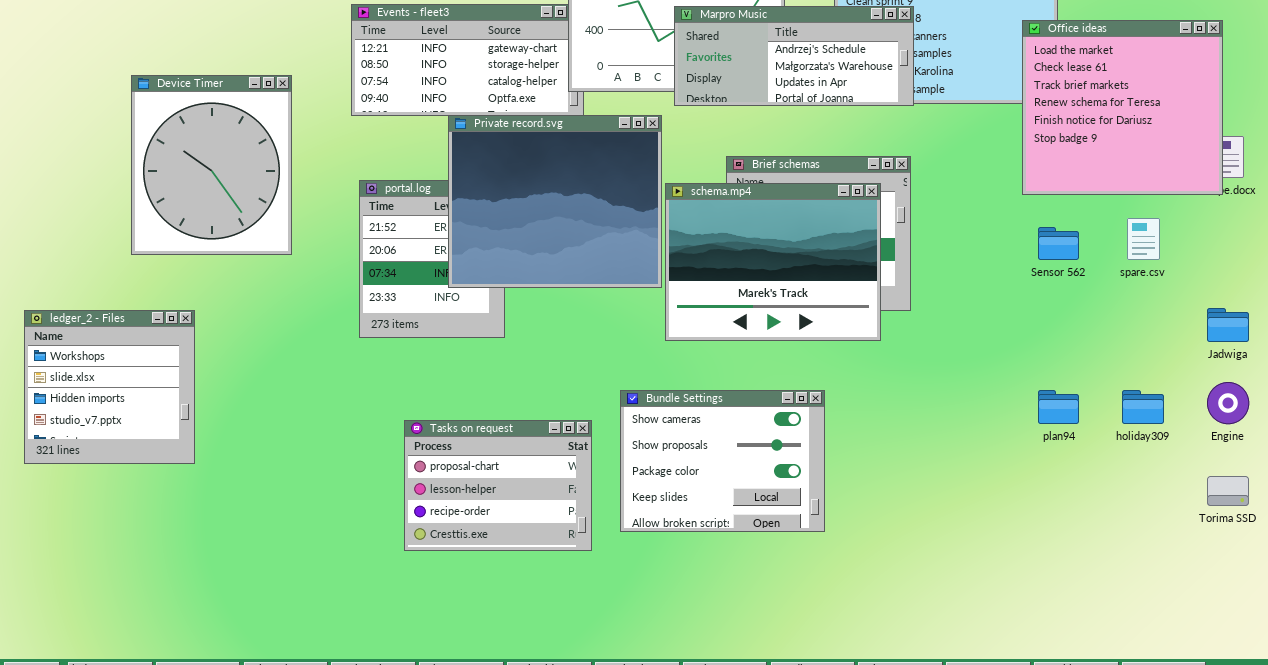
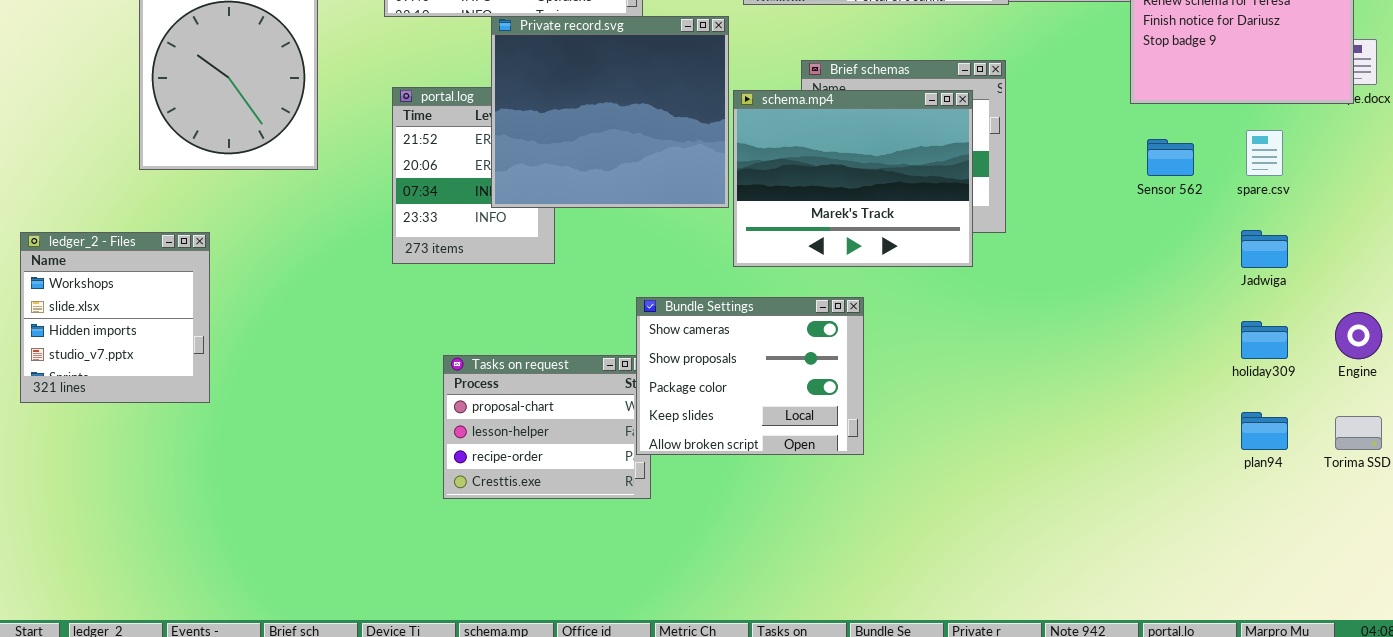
Jadwiga: [1207,308,1249,342] -> [1241,230,1288,268], moved
Bundle Settings: [620,390,825,532] -> [636,297,864,455], moved
plan94: [1038,390,1079,424] -> [1241,412,1288,450], moved

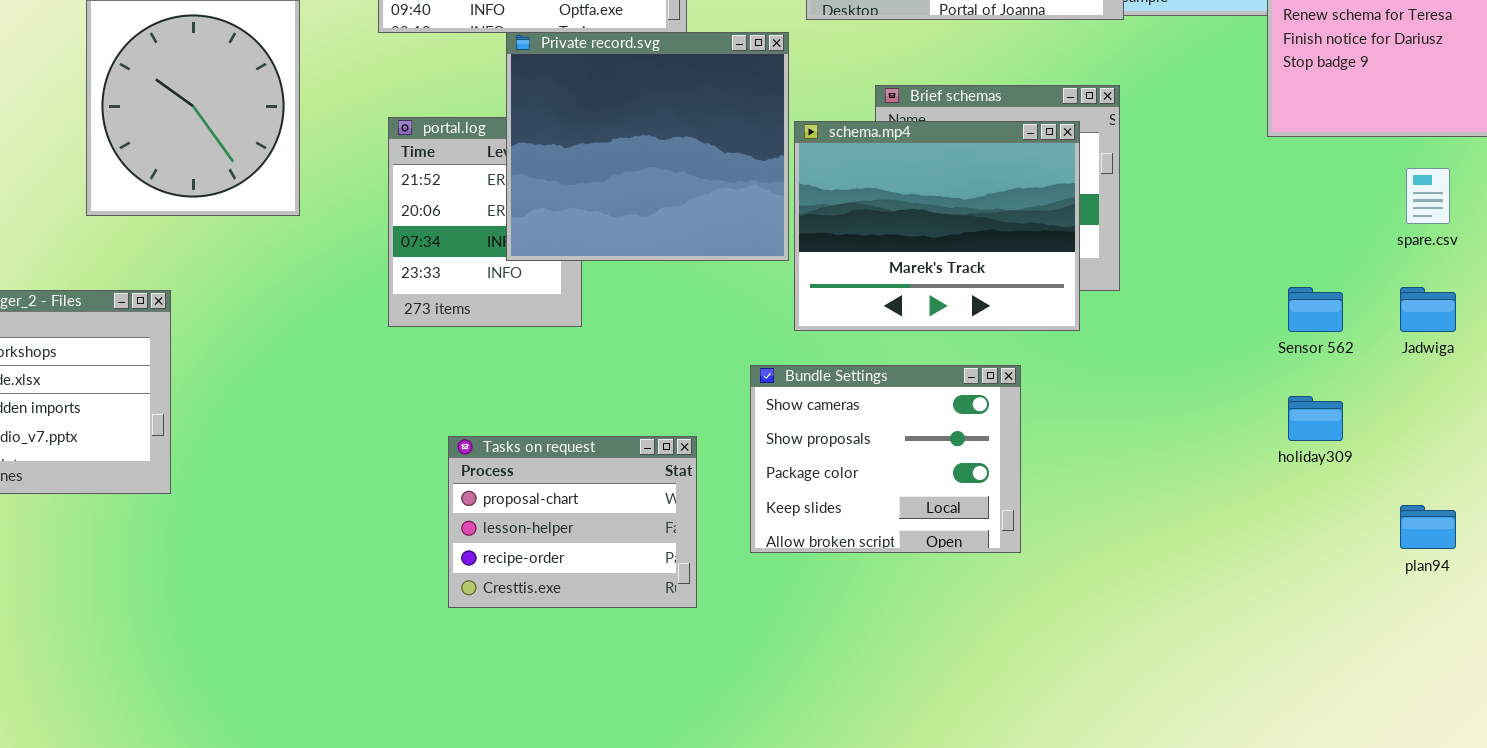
Sensor 562: [1147,139,1194,176] -> [1288,287,1343,332], moved
Bundle Settings: [636,297,864,455] -> [750,365,1021,553], moved
holiday309: [1241,321,1288,359] -> [1288,396,1343,441], moved

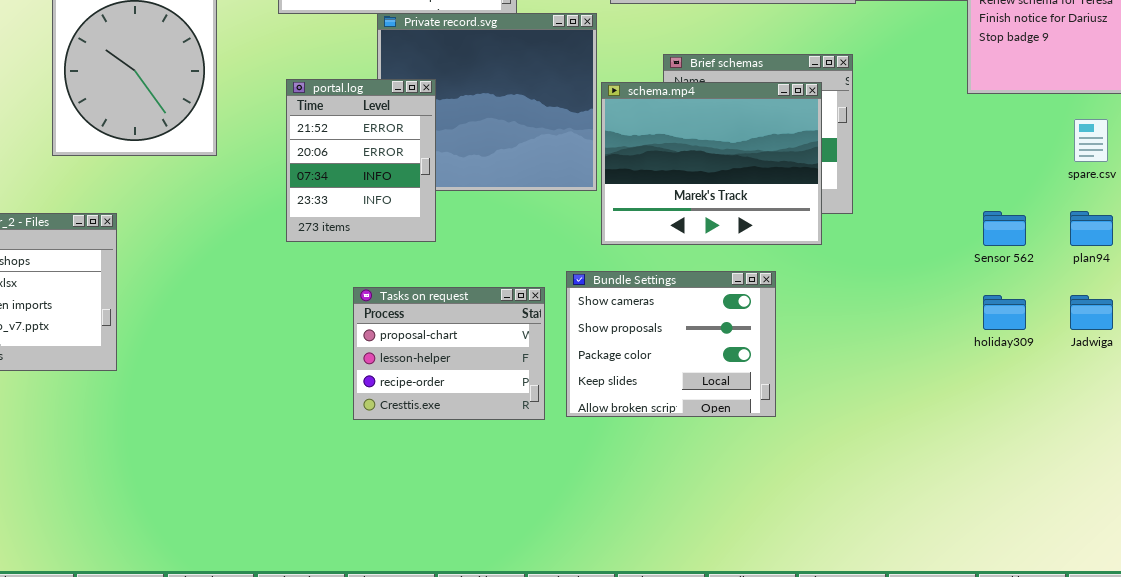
portal.log: [388,117,582,327] -> [286,79,436,242], raised
Jadwiga: [1400,287,1456,332] -> [1070,295,1113,330], moved
Tasks on request: [448,436,697,608] -> [353,287,545,420], moved
plan94: [1400,505,1456,549] -> [1070,211,1113,246], moved

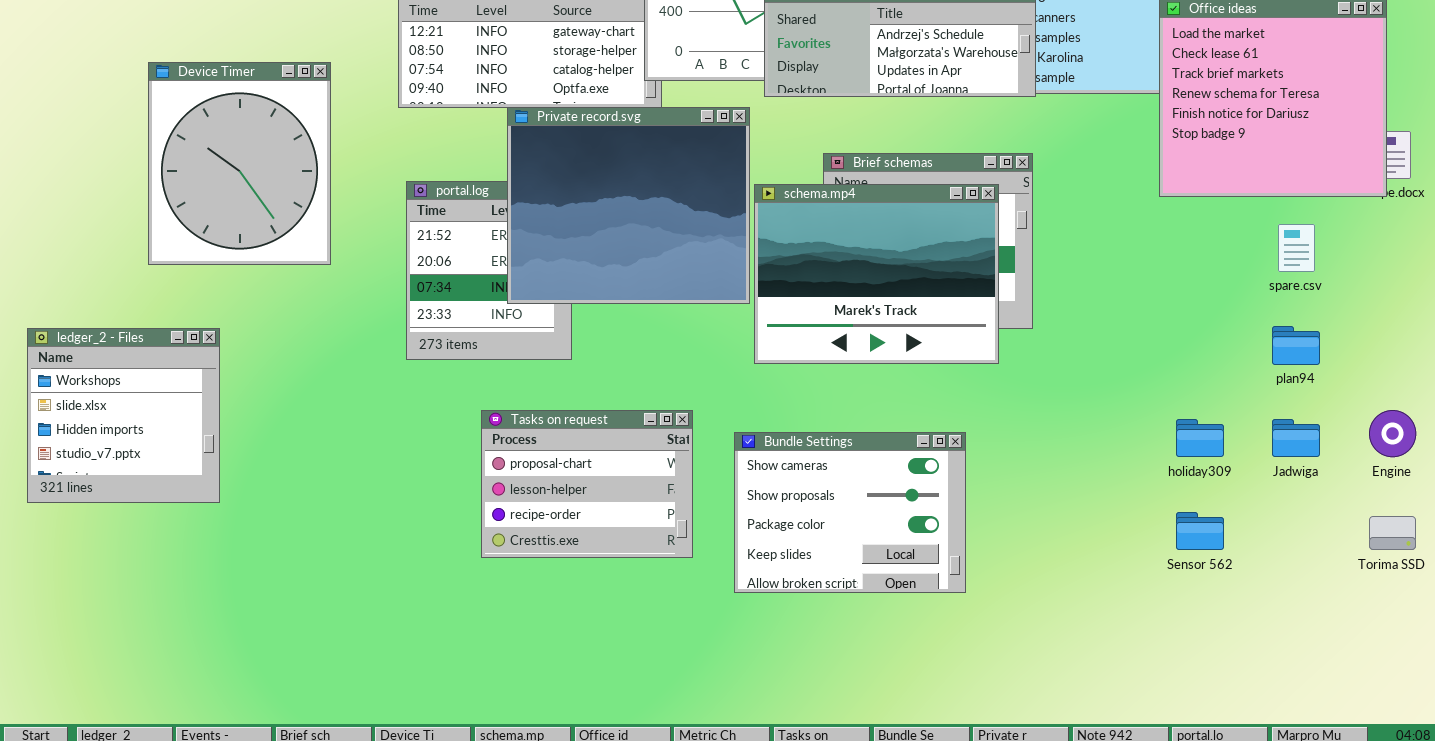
Private record.svg: [377,13,597,191] -> [507,107,750,304], raised
Sensor 562: [983,211,1026,246] -> [1176,512,1224,550], moved
Bundle Settings: [566,271,776,417] -> [734,432,966,593], moved

